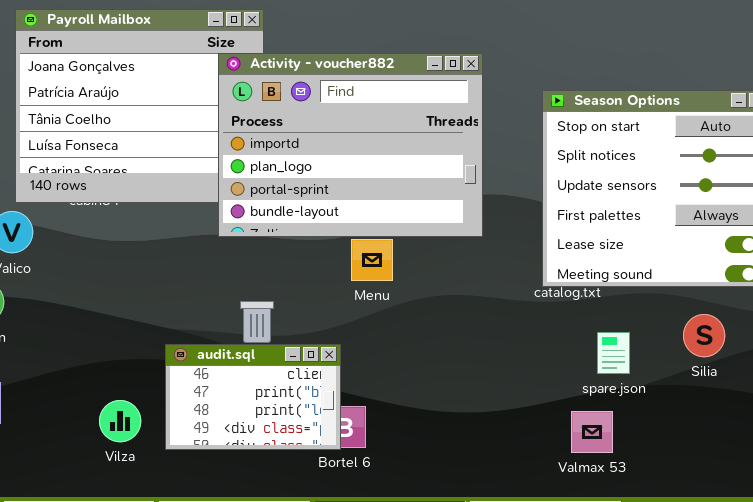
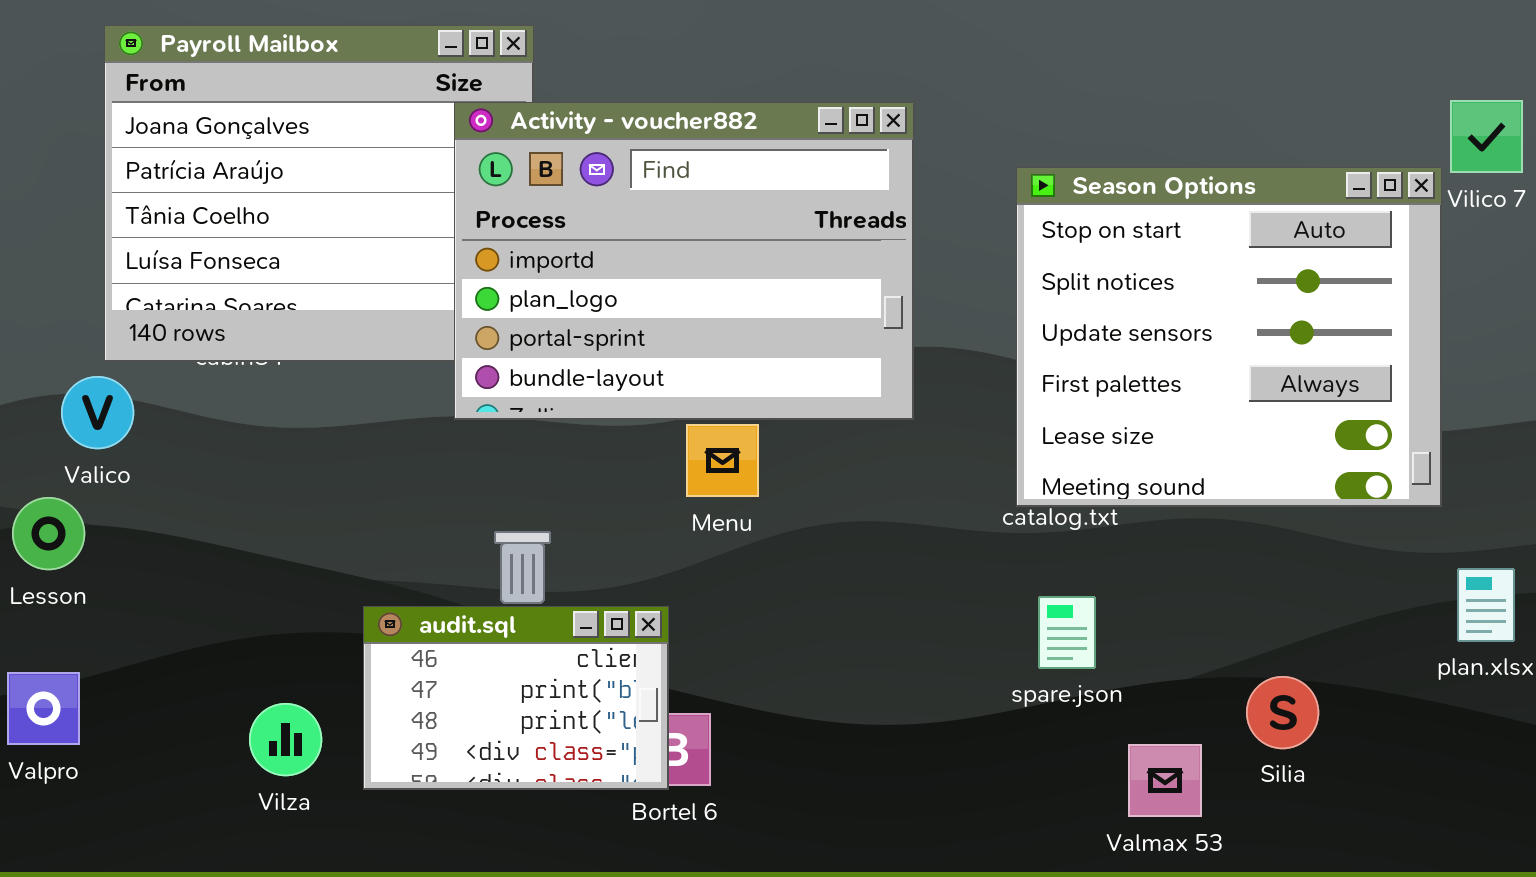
Silia: [683,314,725,357] -> [1246,676,1319,749], moved
spare.json: [597,332,630,374] -> [1038,596,1096,669], moved
Valmax 53: [571,411,613,453] -> [1128,744,1202,817], moved

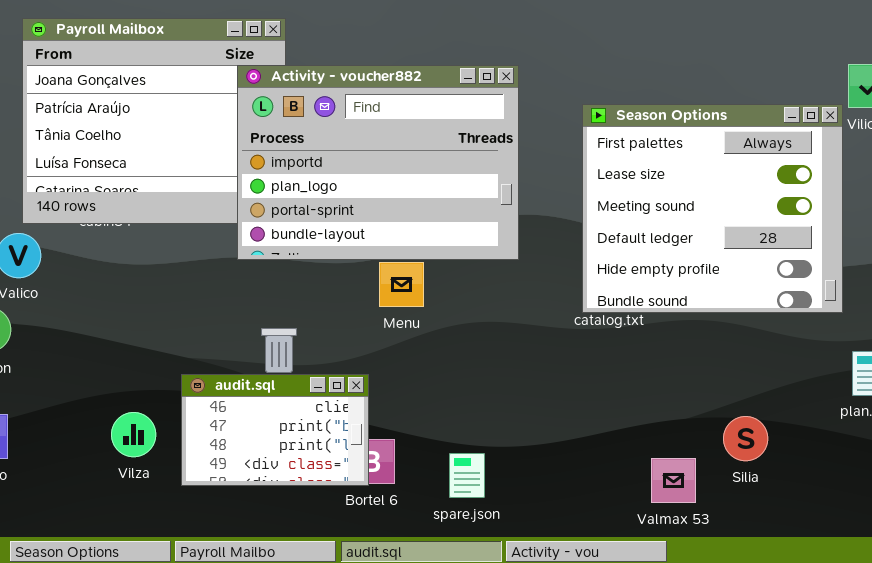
Season Options: [1016,167,1442,507] -> [582,104,843,313], scrolled down 3 rows
spare.json: [1038,596,1096,669] -> [449,453,485,498], moved
Vilza: [249,703,322,776] -> [111,412,156,457], moved

